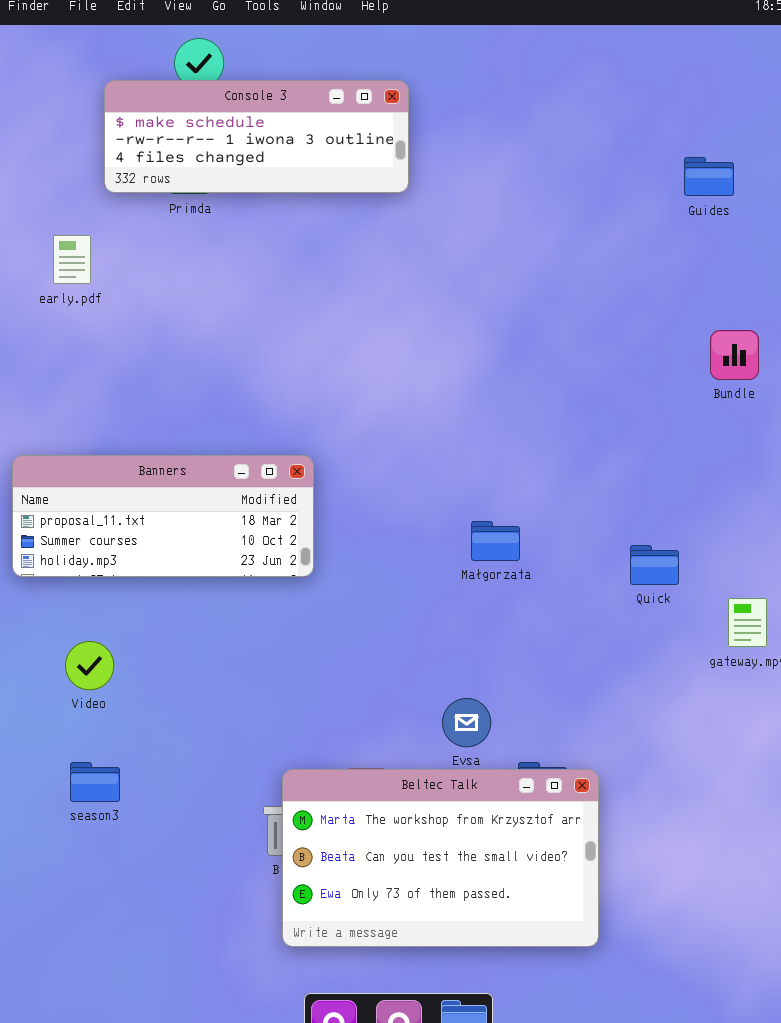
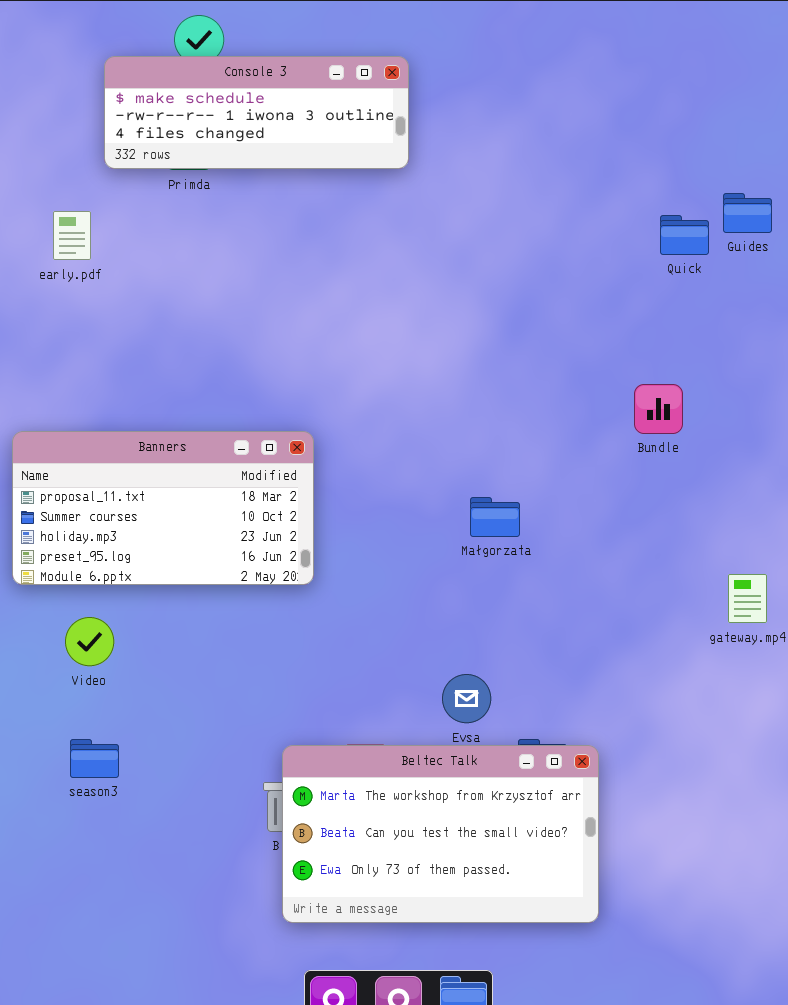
Guides: [684,157,734,196] -> [723,193,772,233], moved
Bundle: [710,330,759,380] -> [634,384,683,434], moved
Banners: [12,455,314,577] -> [12,431,314,585], resized
Quick: [630,545,679,585] -> [660,215,709,255], moved

